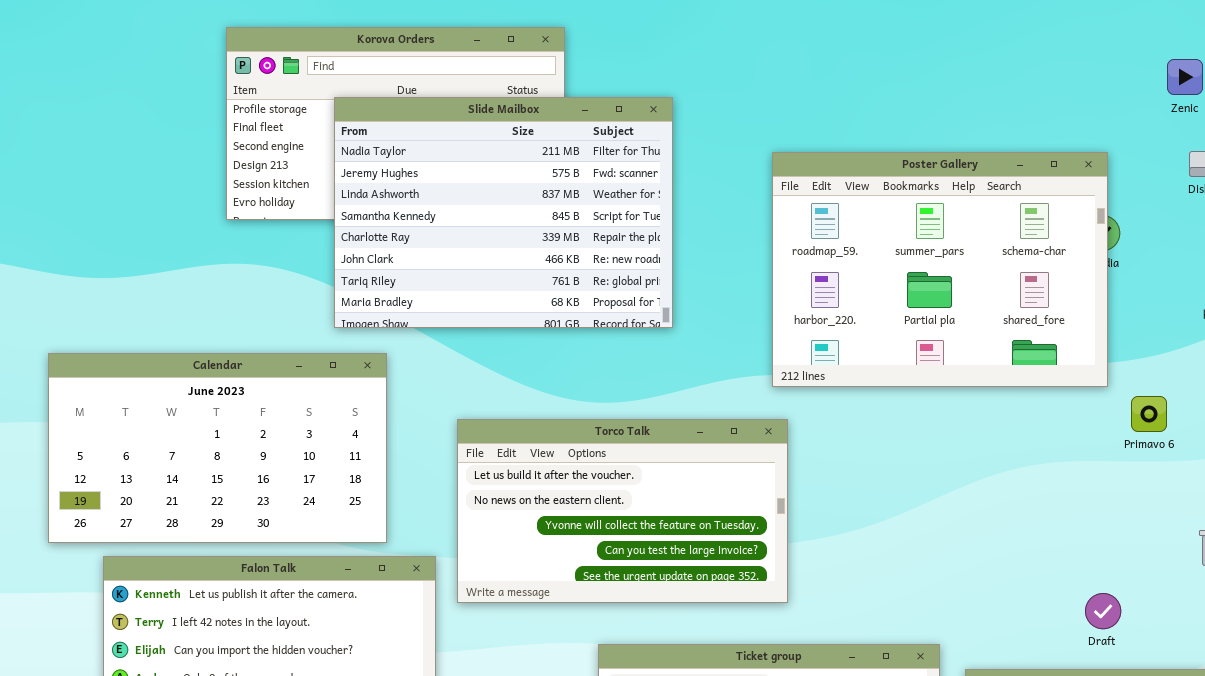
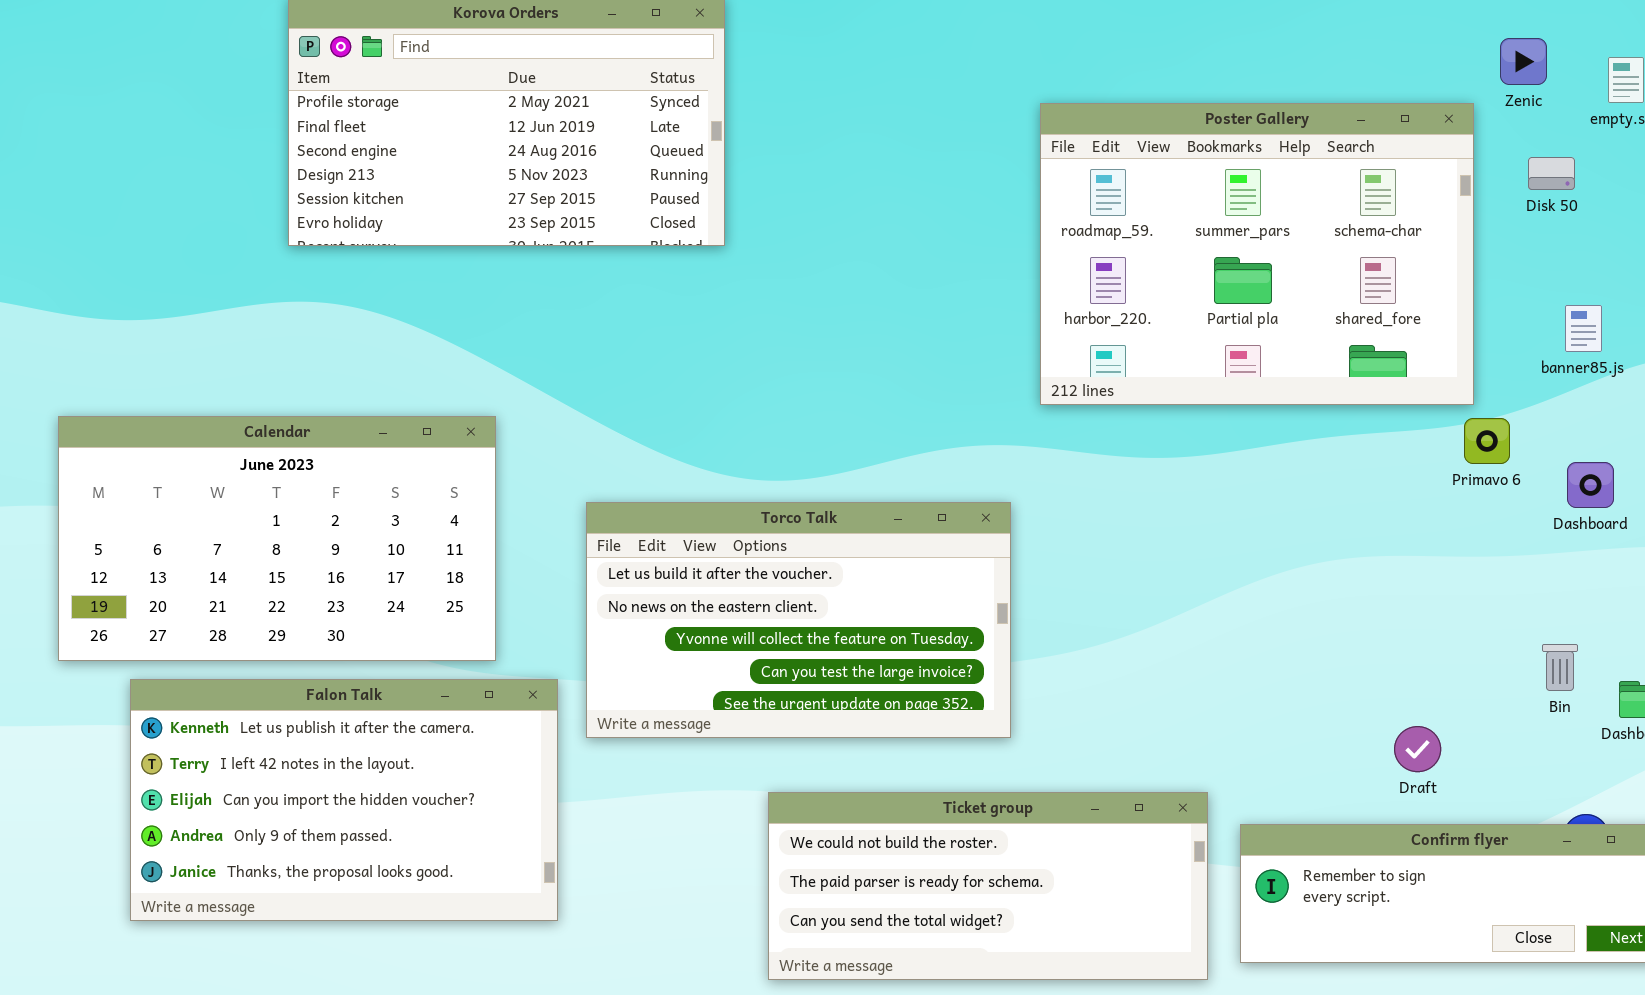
Slide Mailbox: [334,97,673,328] -> none, closed
Poster Gallery: [772,152,1108,387] -> [1040,103,1474,405], moved
Primavo 6: [1131,396,1167,432] -> [1464,418,1510,464], moved

